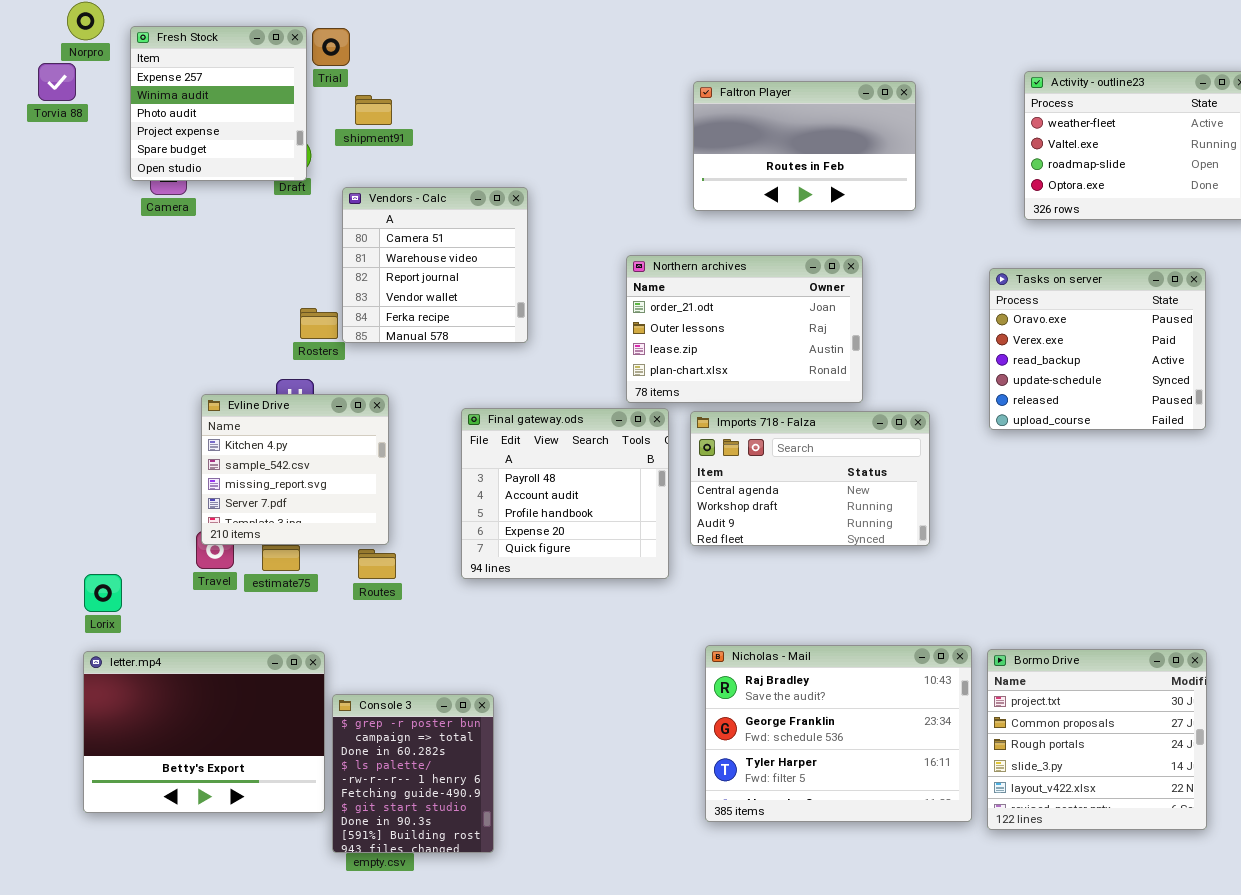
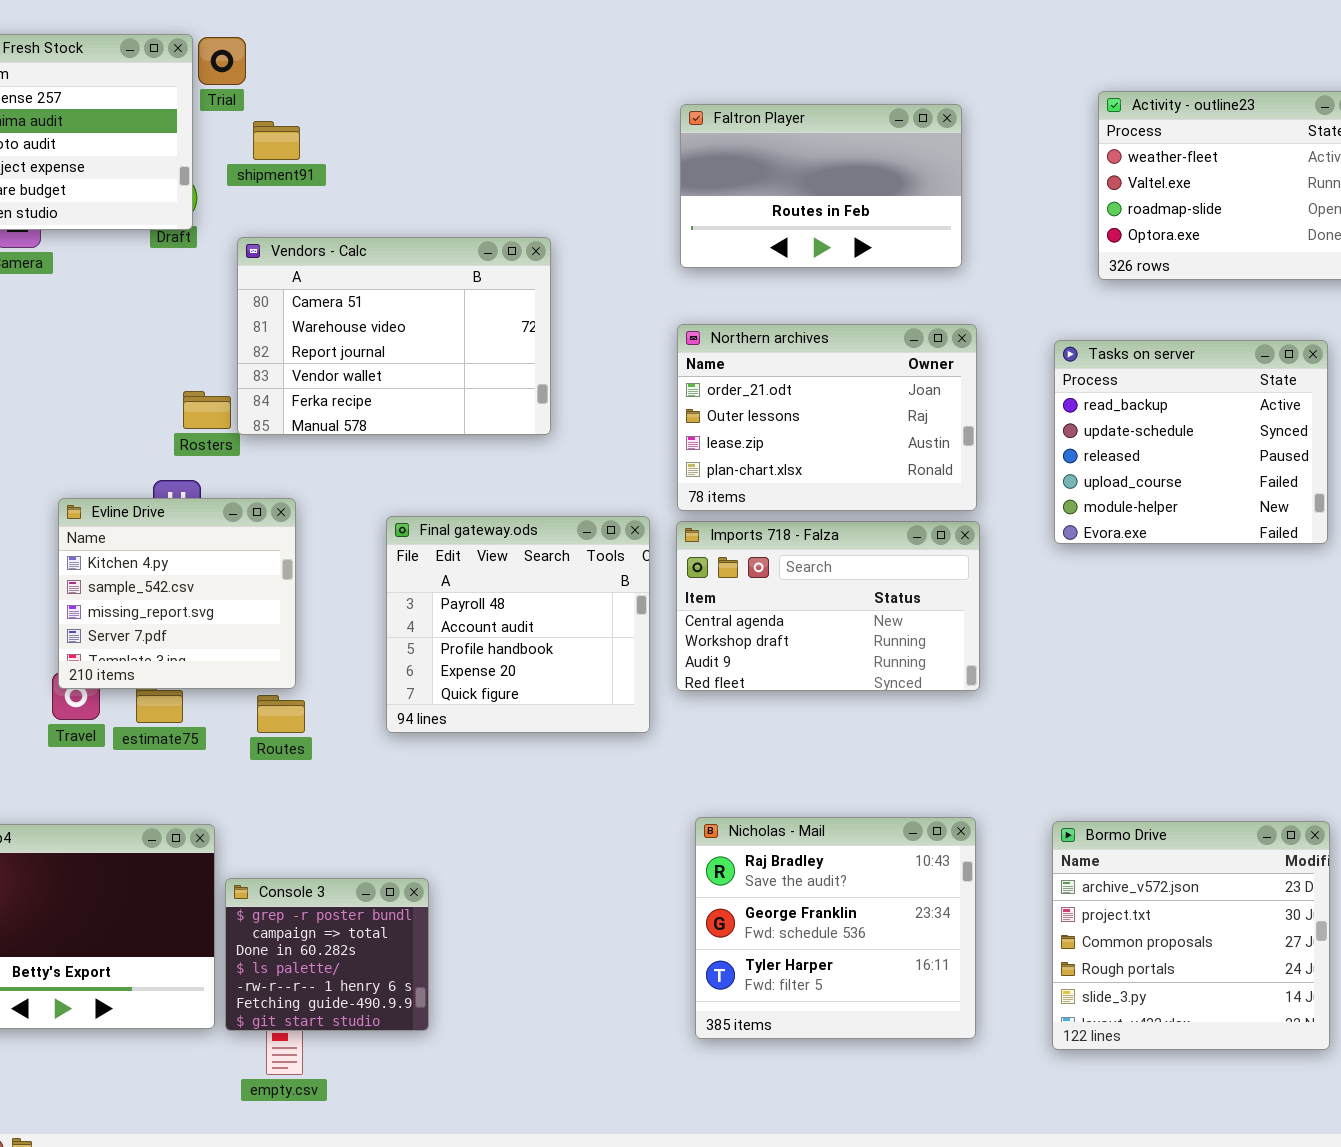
Vendors - Calc: [342,187,528,343] -> [237,237,551,435], resized
Northern archives: [626,255,863,403] -> [677,324,977,511], moved
Tasks on server: [989,268,1206,430] -> [1054,340,1328,544], scrolled down 2 rows
Nicholas - Mail: [705,645,972,822] -> [695,817,976,1039], resized
Bormo Drive: [987,649,1207,830] -> [1052,821,1330,1050], scrolled up 1 row
Console 3: [332,694,494,853] -> [225,878,429,1031], resized

